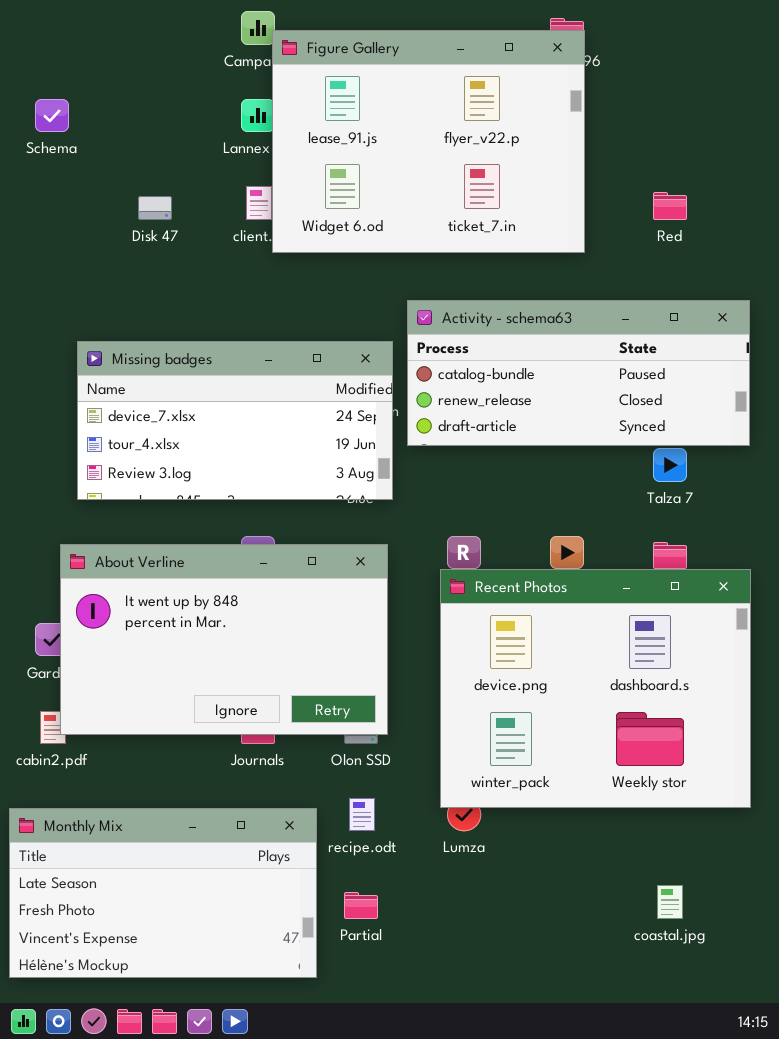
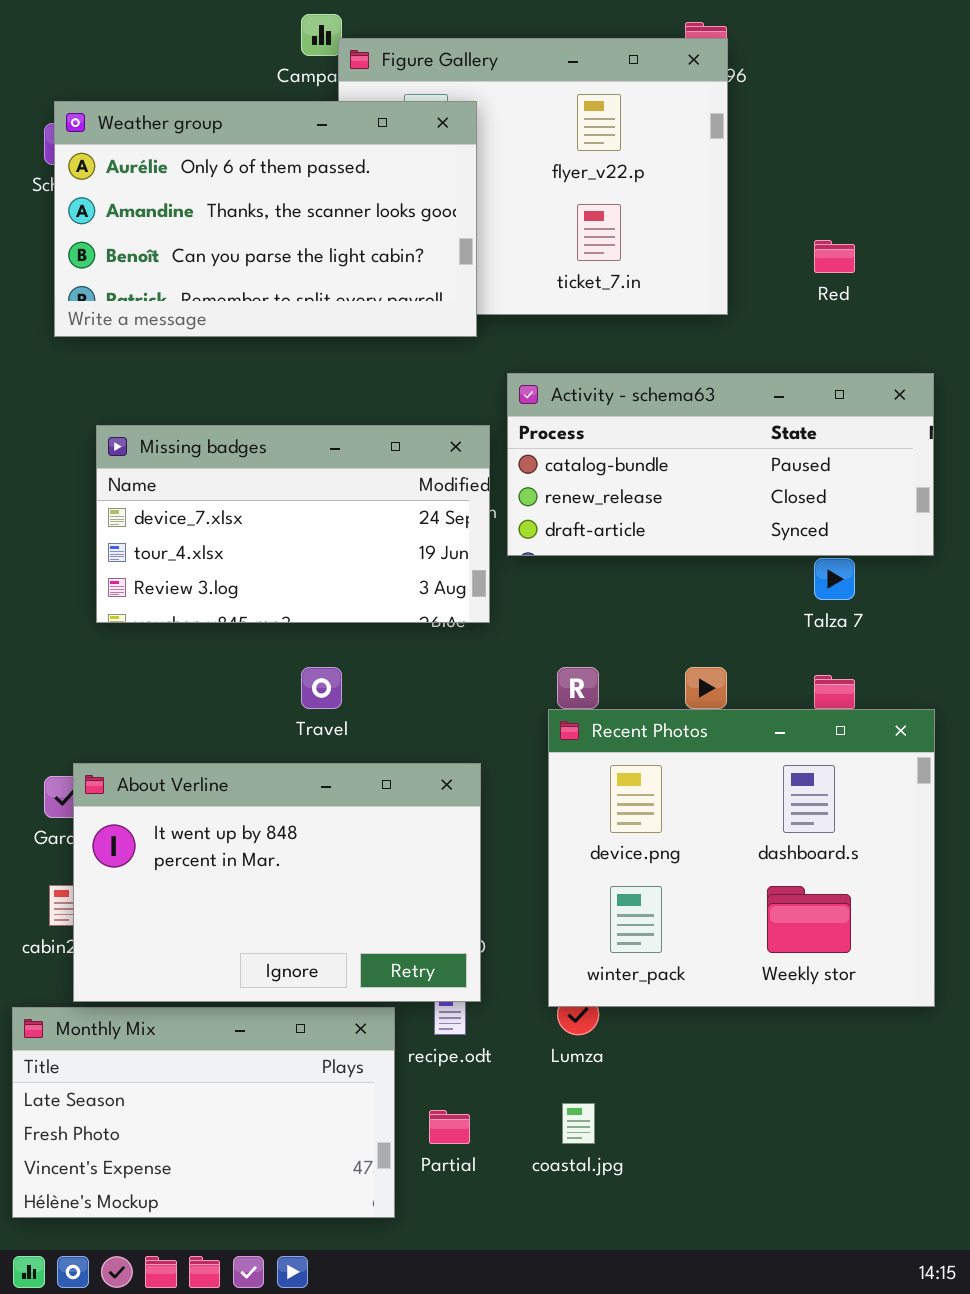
Weather group: none -> [54,101,477,337], opened
About Verline: [60,544,388,735] -> [73,763,481,1002], moved
coastal.jpg: [657,885,683,919] -> [562,1103,595,1144], moved

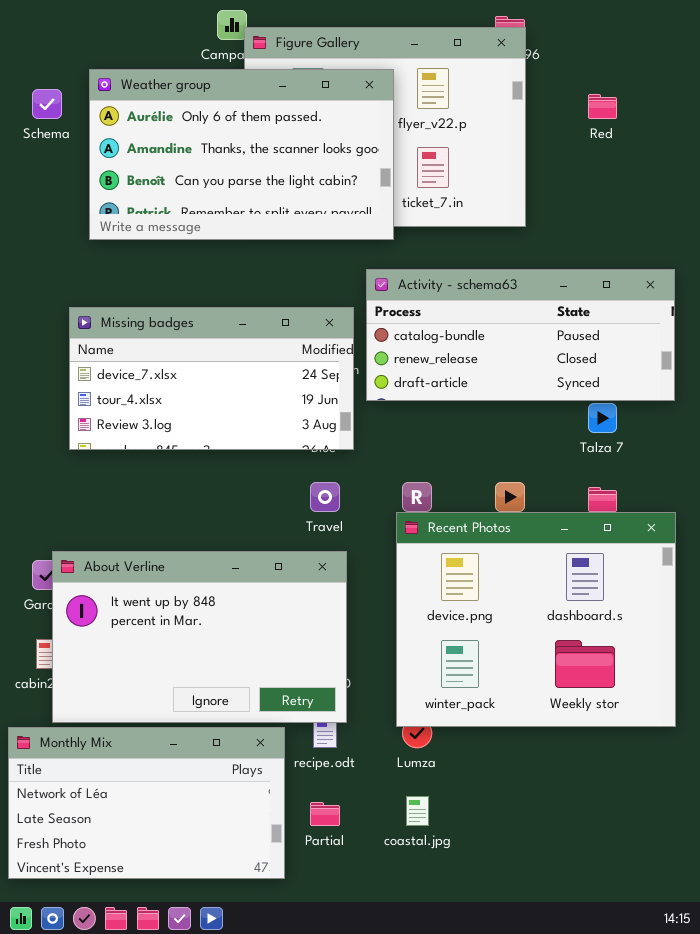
Weather group: [54,101,477,337] -> [89,69,394,240], moved
Red: [814,240,855,273] -> [588,94,617,119], moved
Travel: [301,667,342,709] -> [310,482,340,512], moved
Monthly Mix: [12,1007,395,1218] -> [8,727,285,879], scrolled up 1 row

